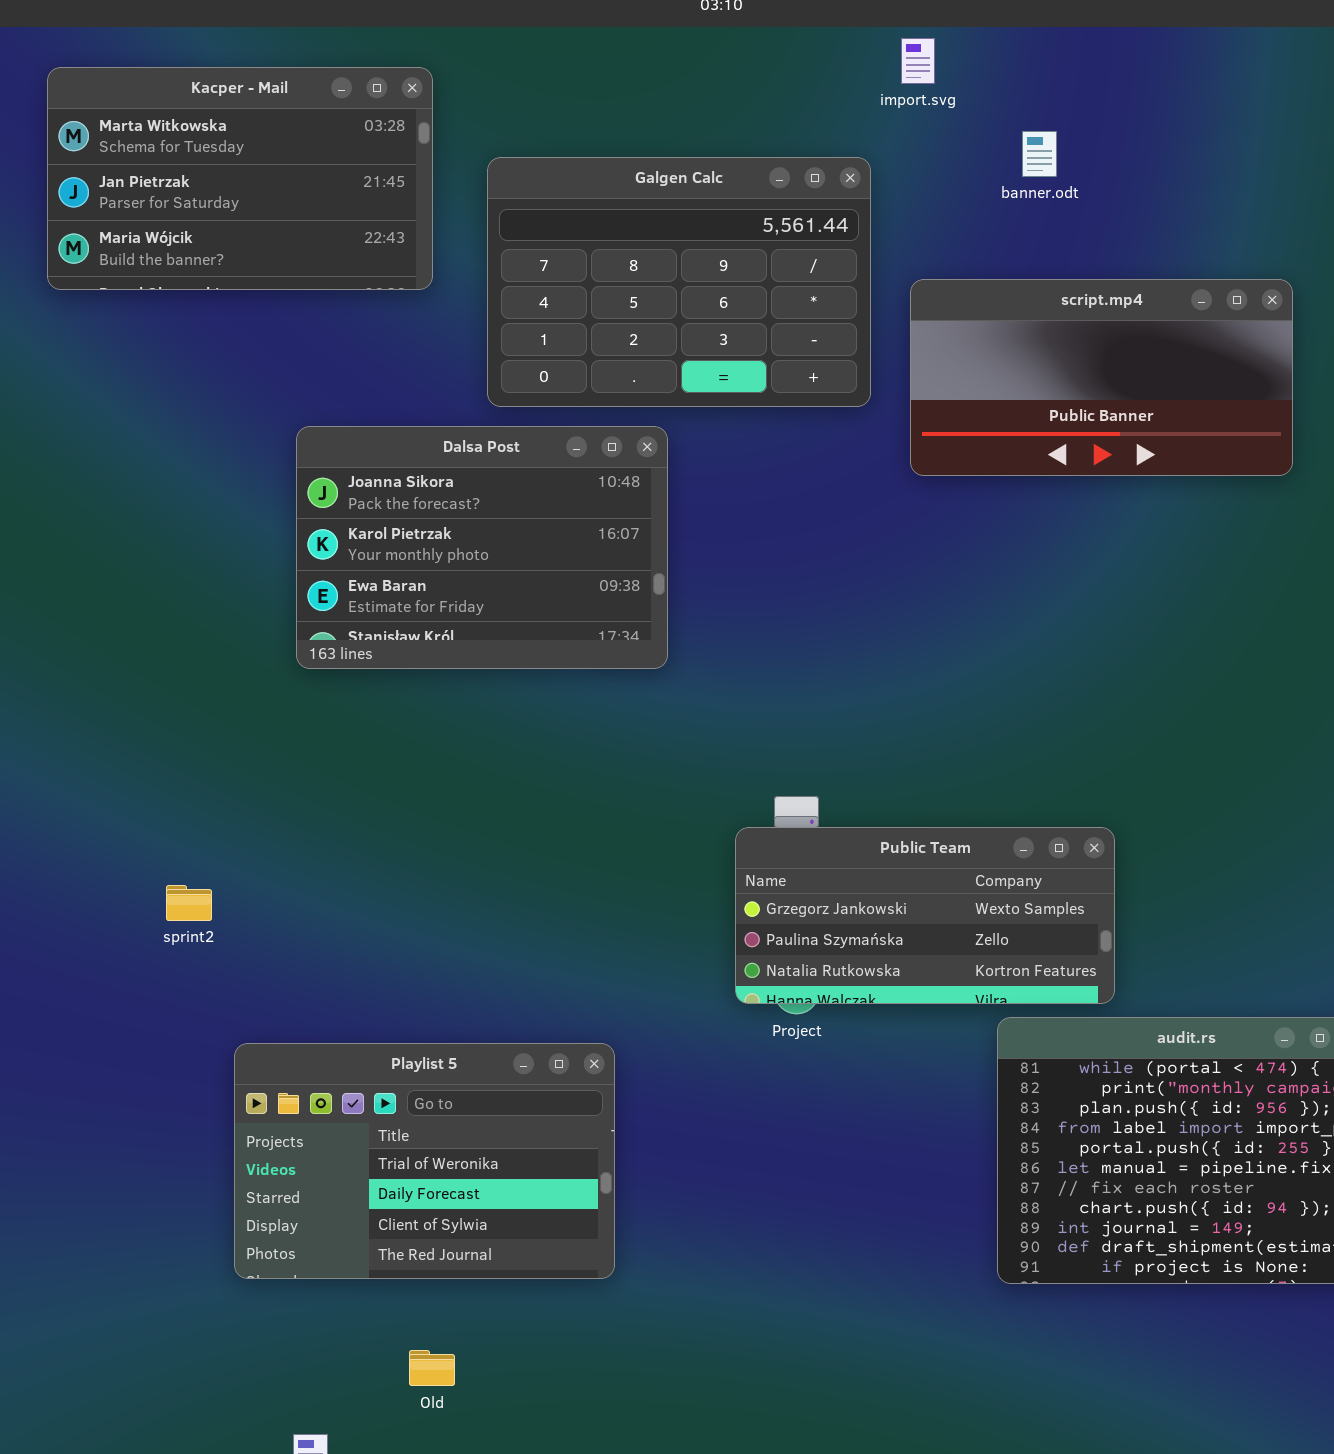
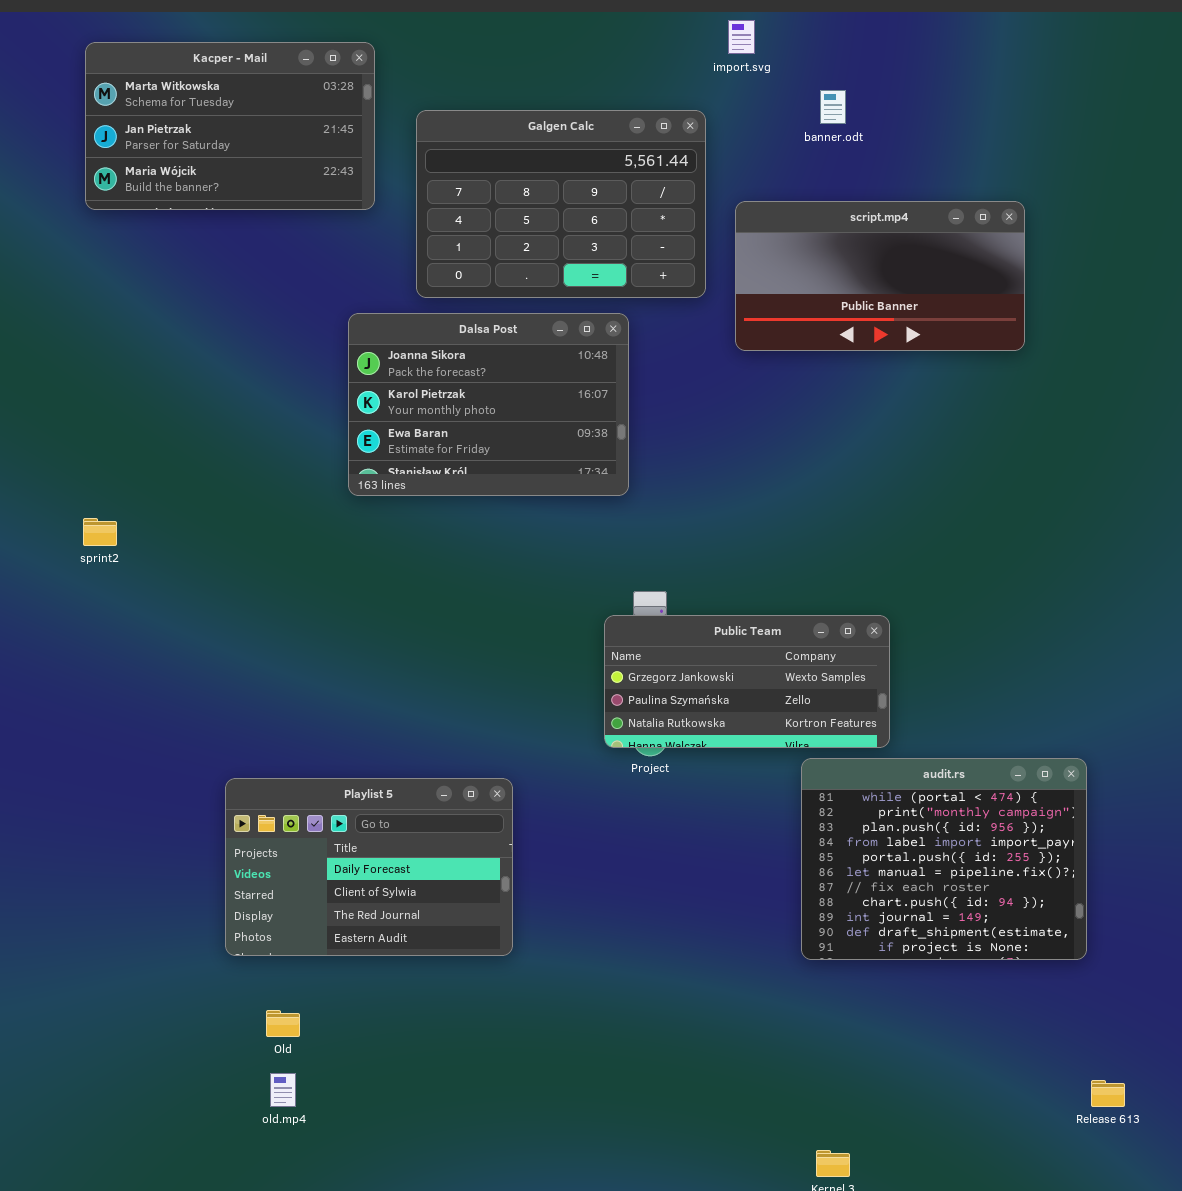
Dalsa Post: [296,426,668,669] -> [348,313,629,496], moved
sprint2: [166,885,212,921] -> [83,518,117,546], moved
Playlist 5: [234,1043,615,1279] -> [225,778,513,956], scrolled down 1 row
Old: [409,1350,455,1386] -> [266,1010,300,1037], moved

